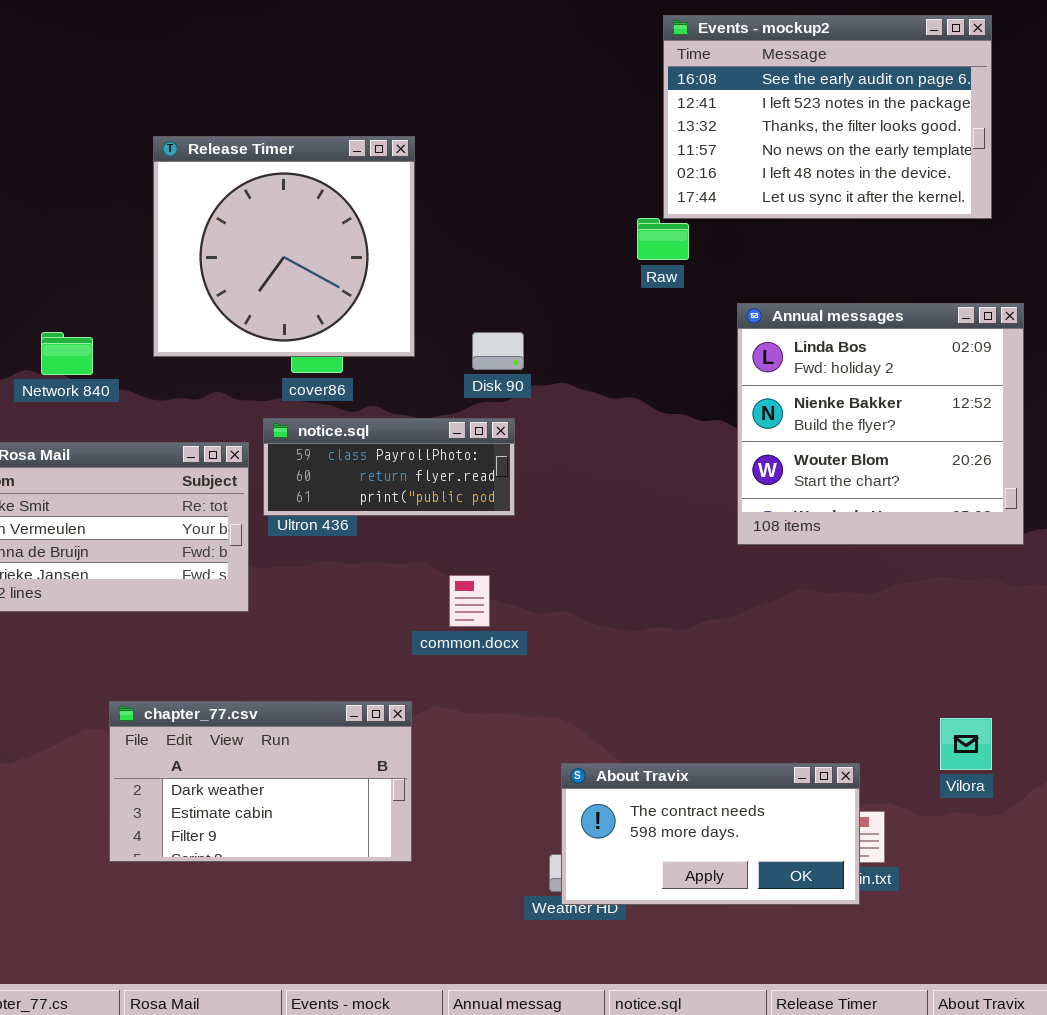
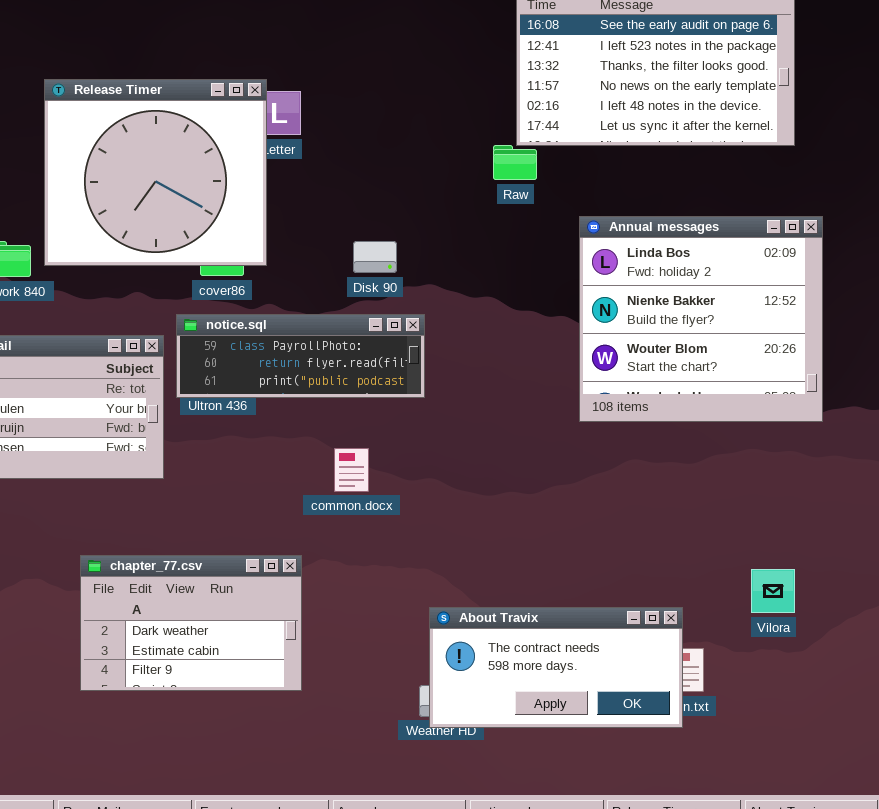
Release Timer: [153,136,415,357] -> [44,79,267,266], moved
notice.sql: [263,418,515,516] -> [176,314,425,398], resized
chapter_77.csv: [109,701,412,862] -> [80,555,302,691], resized

